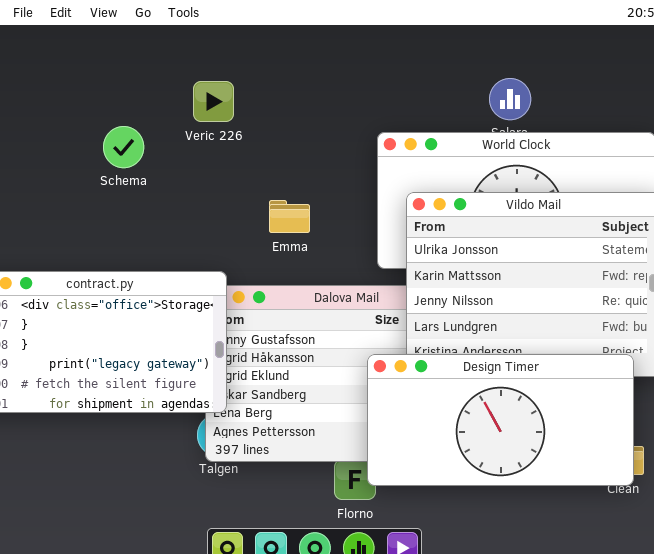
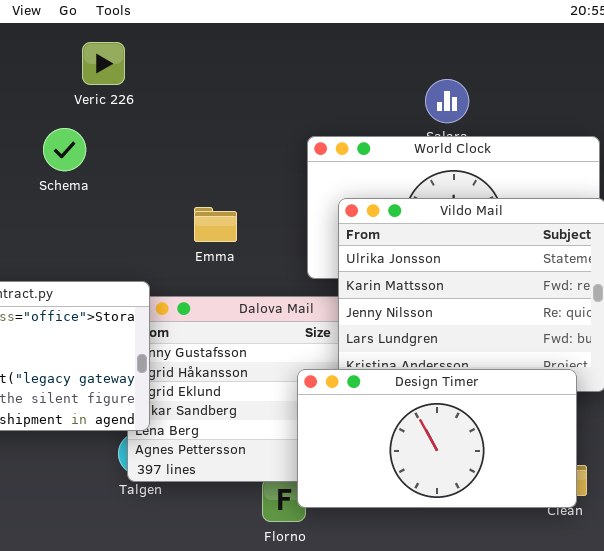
Veric 226: [193,81,234,122] -> [82,42,125,85], moved
Schema: [103,126,144,168] -> [43,128,86,171], moved

